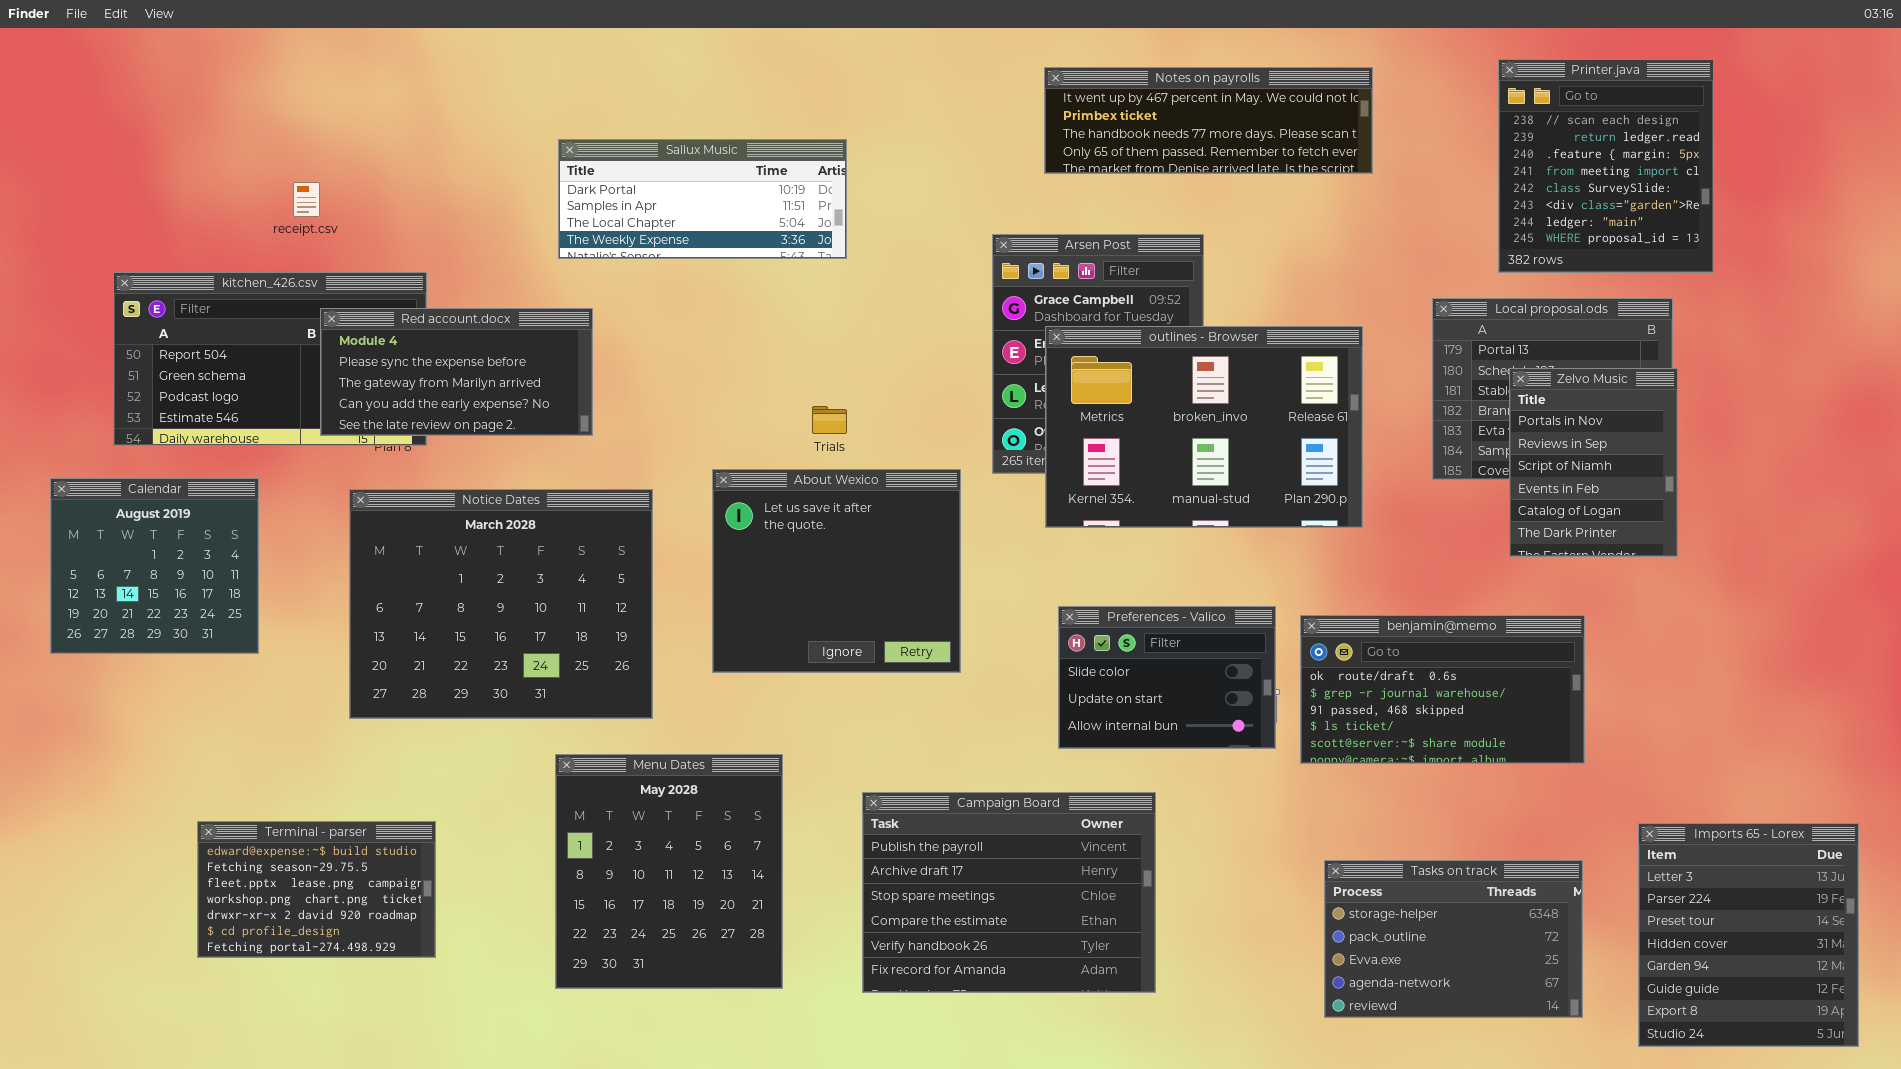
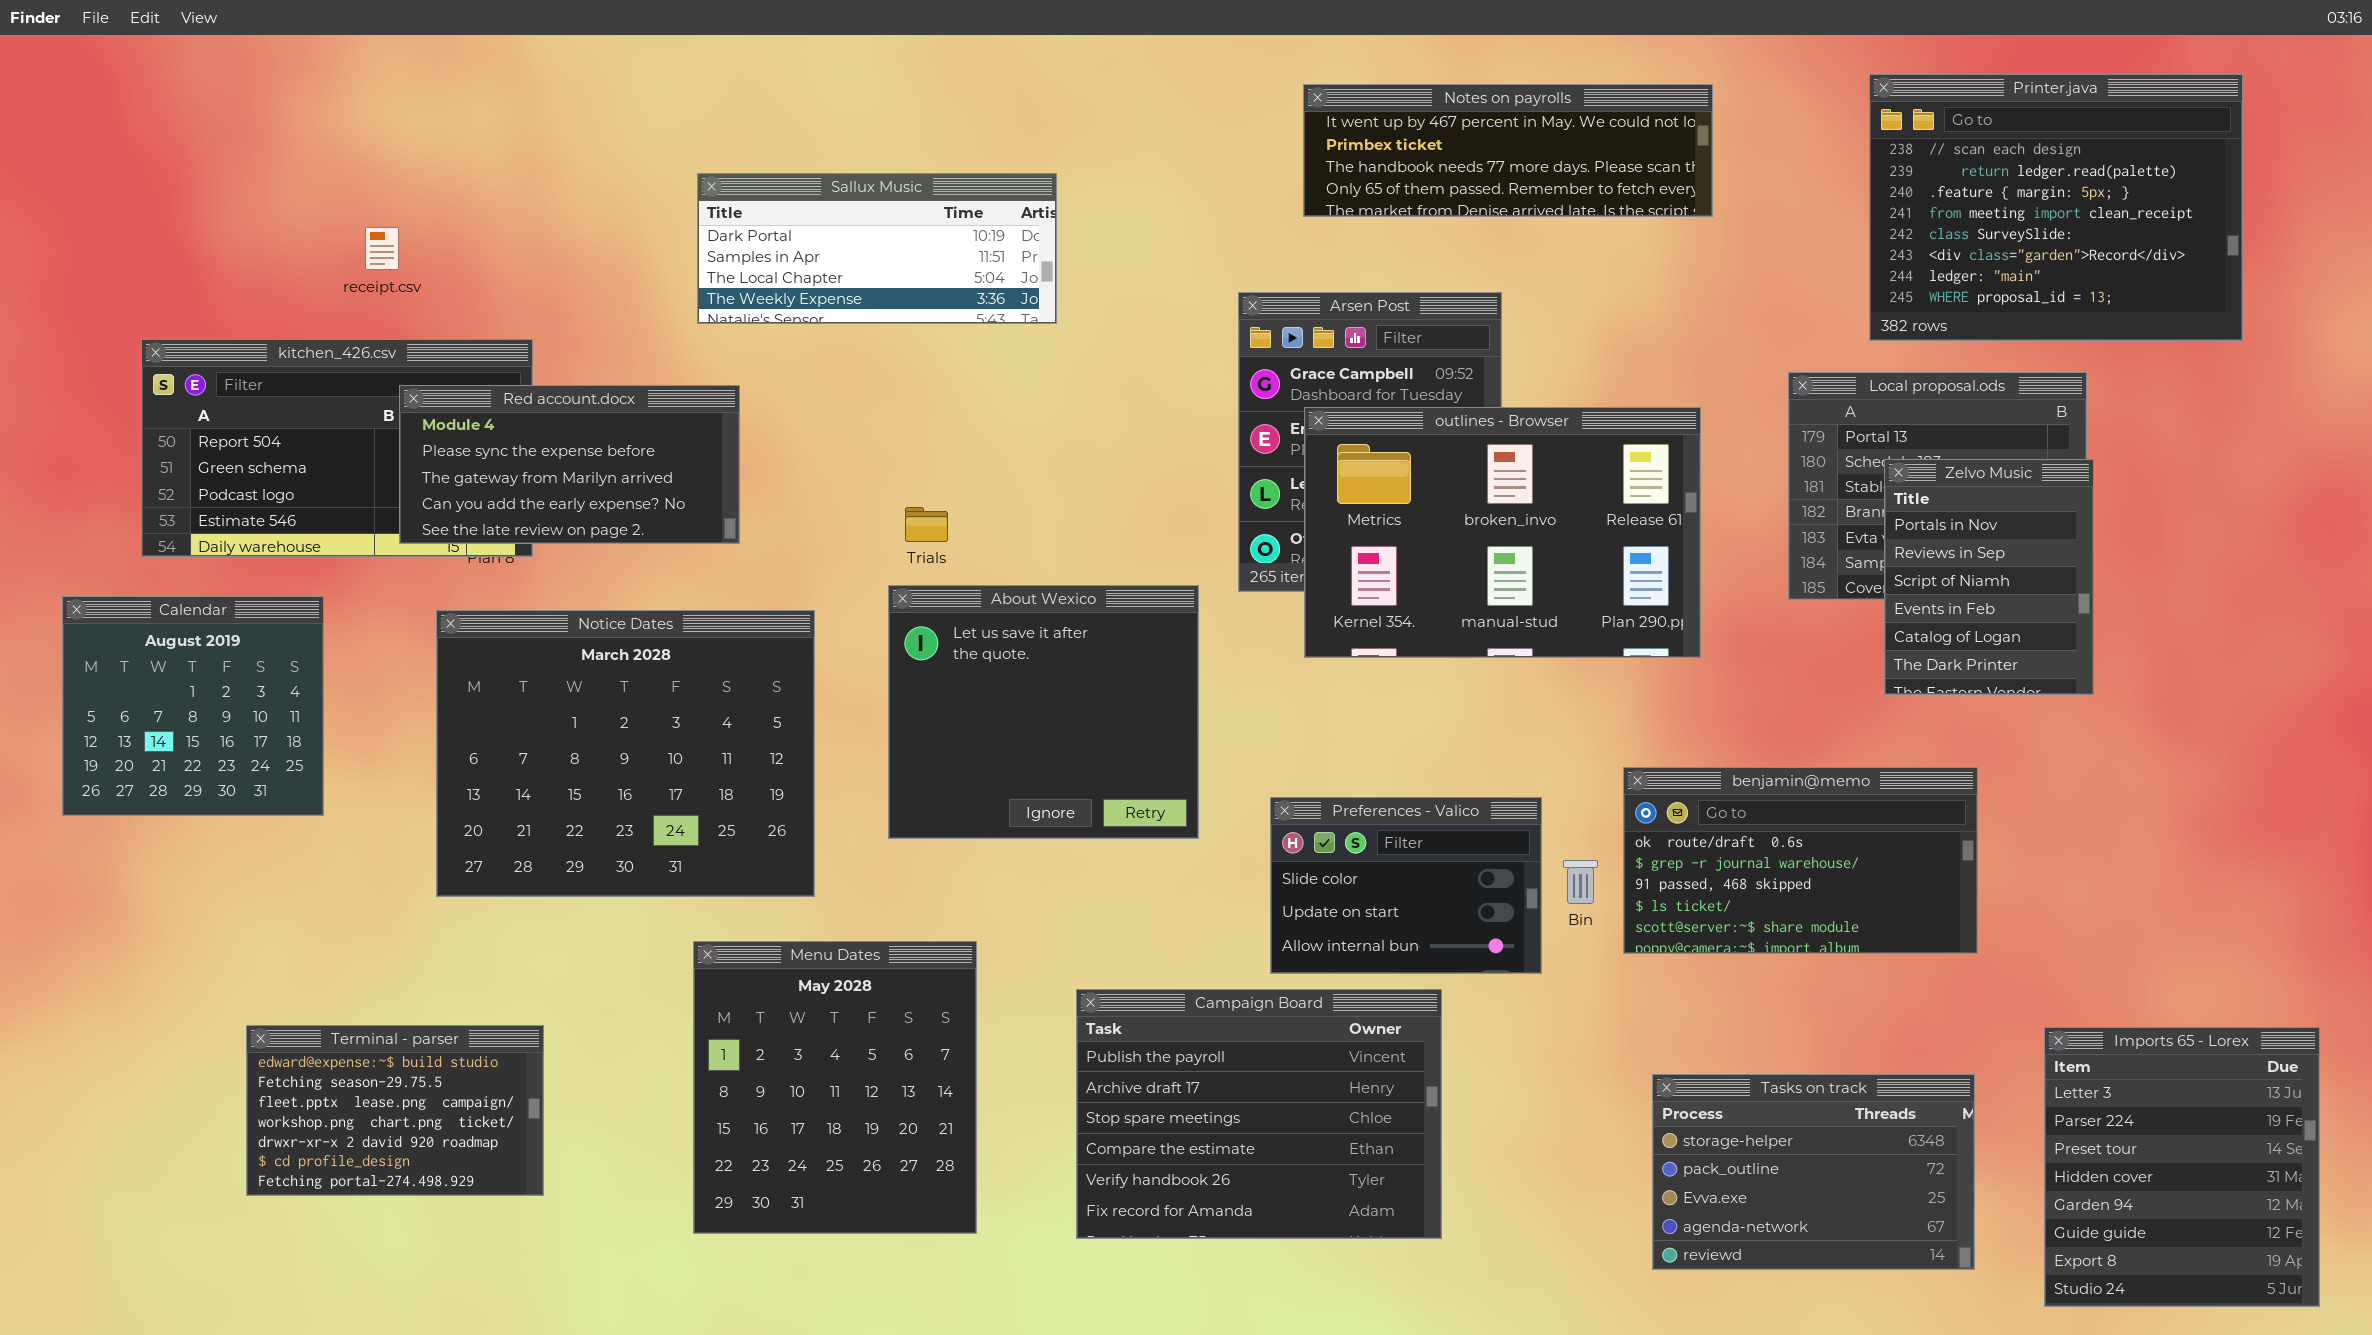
Printer.java: [1498,59,1714,273] -> [1869,74,2243,341], resized
Trials: [812,406,847,434] -> [905,507,948,542], moved
Preferences - Valico: [1058,606,1276,749] -> [1270,797,1542,974], moved

